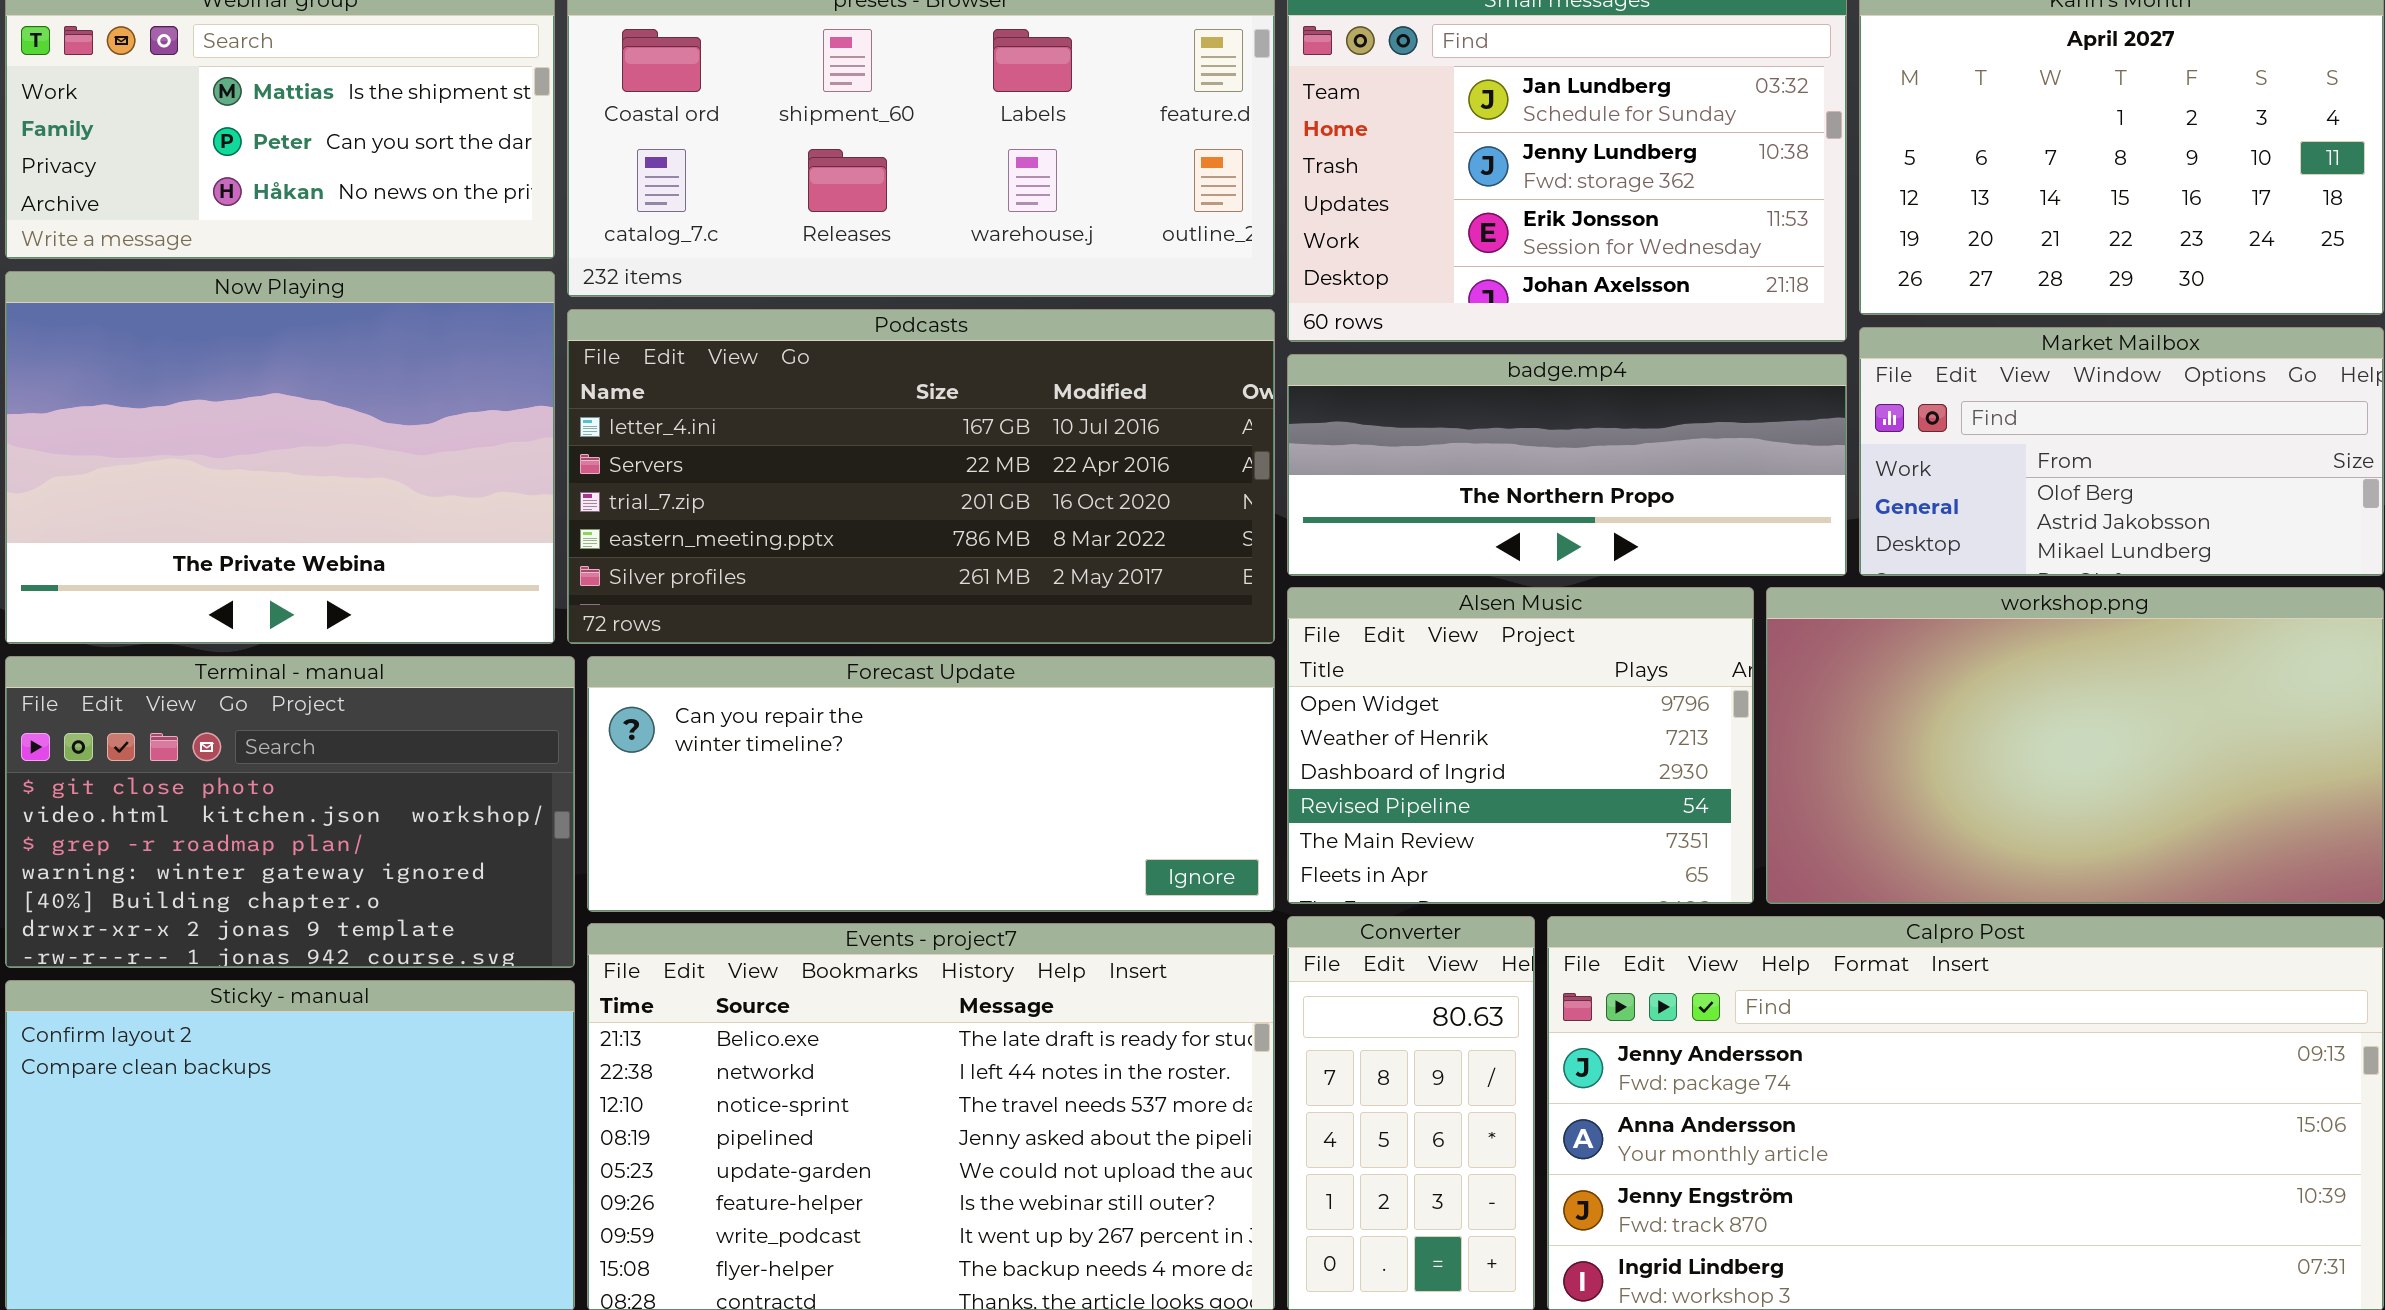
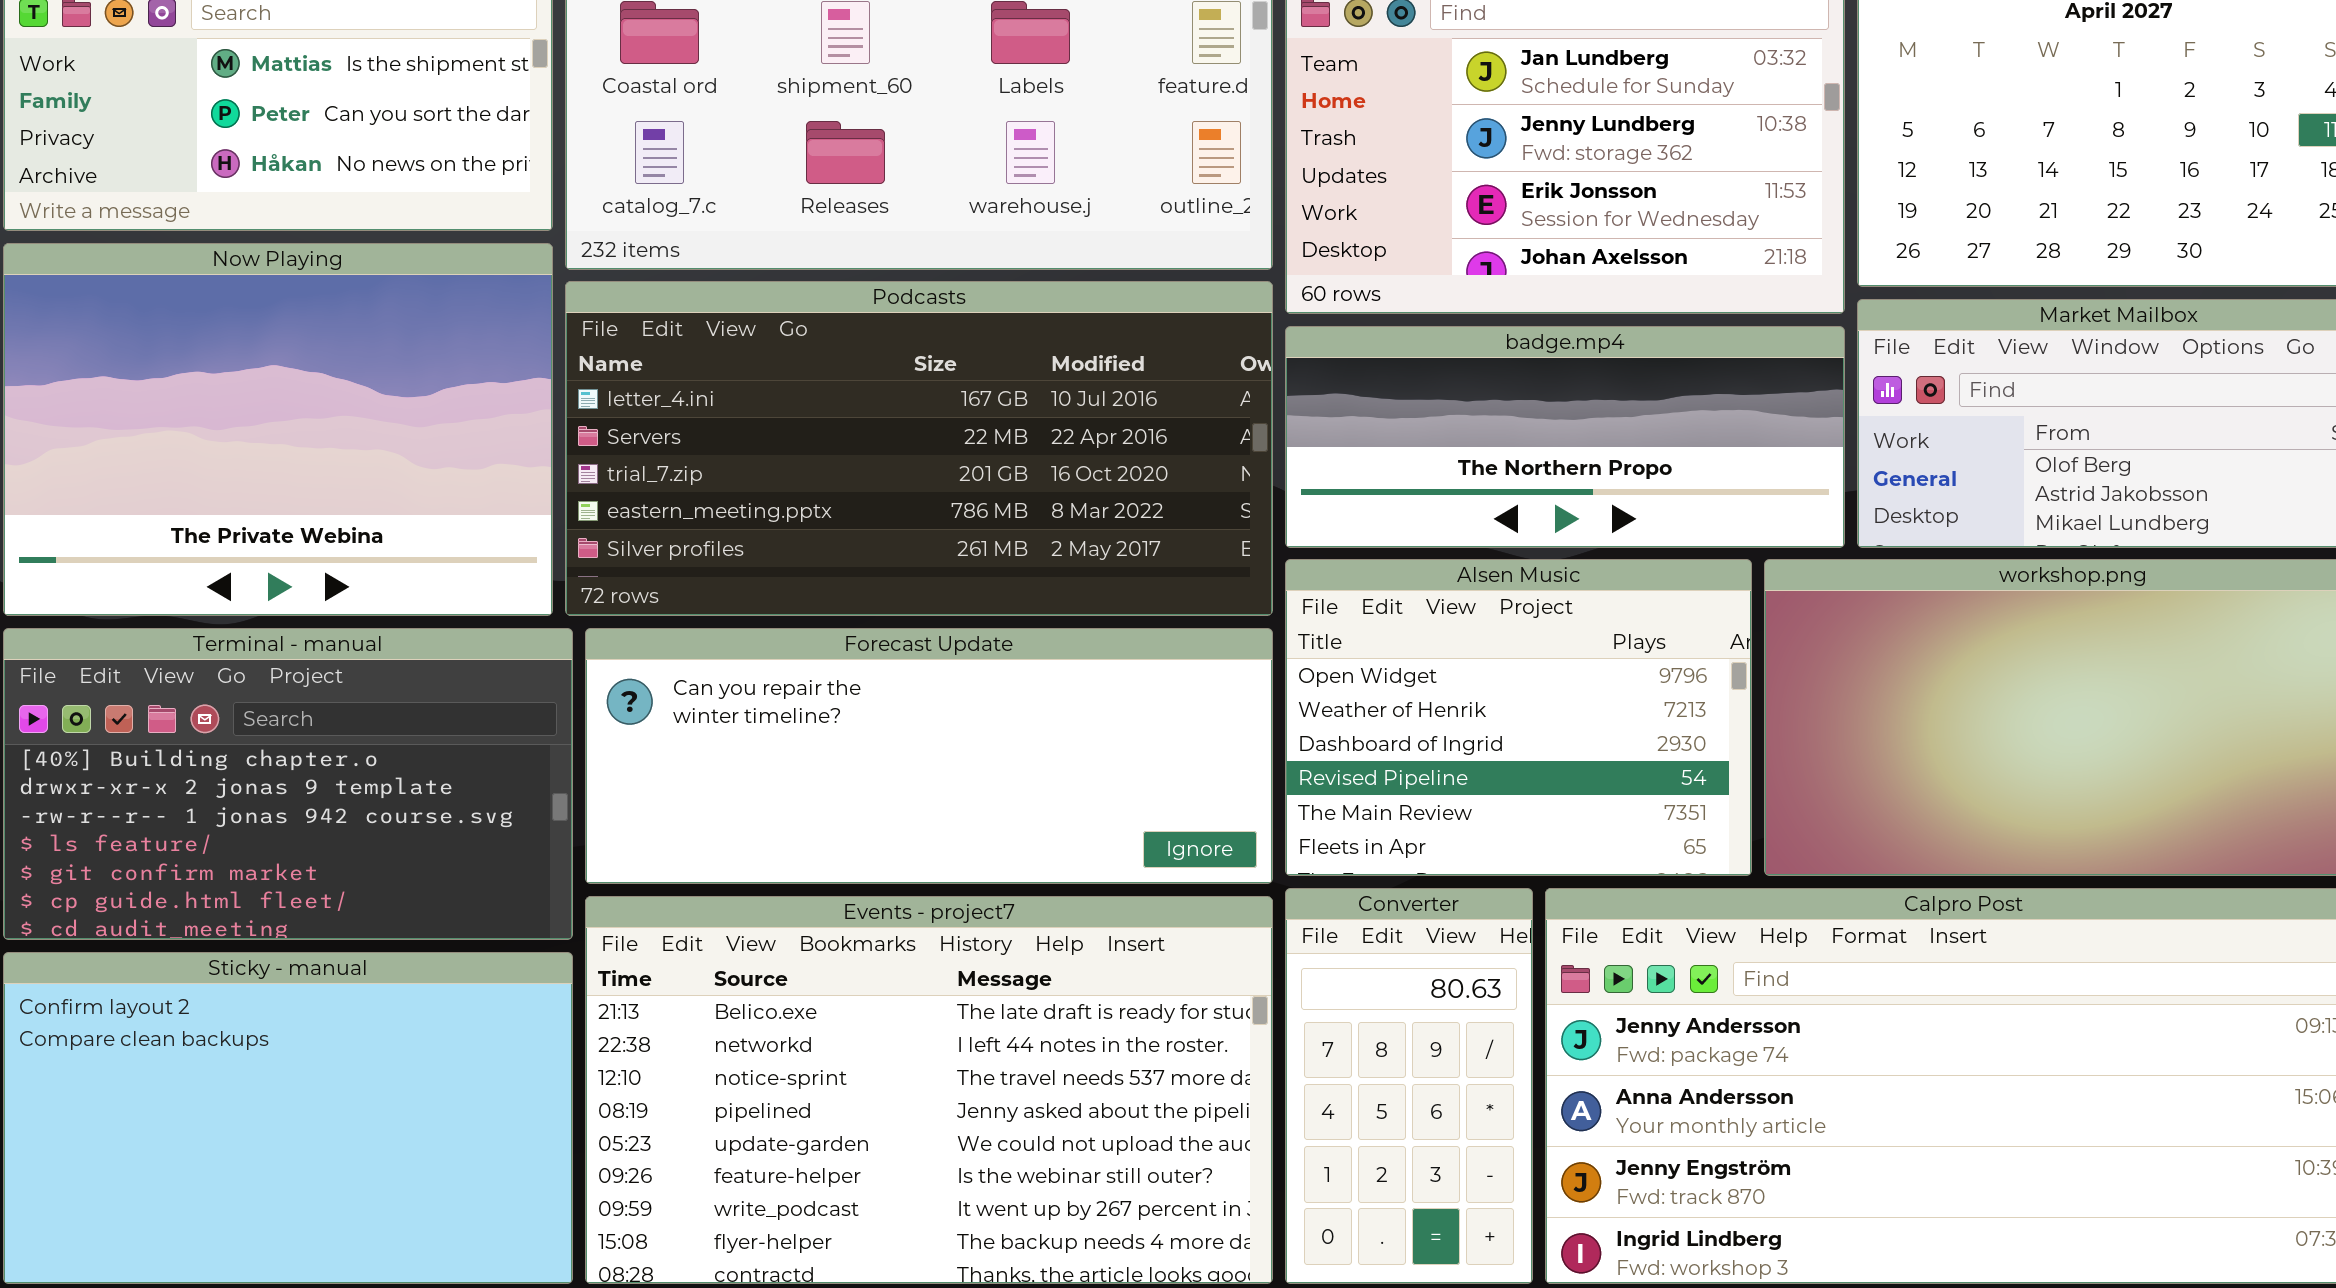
Terminal - manual: [5,656,575,968] -> [3,628,573,940], scrolled down 4 rows

